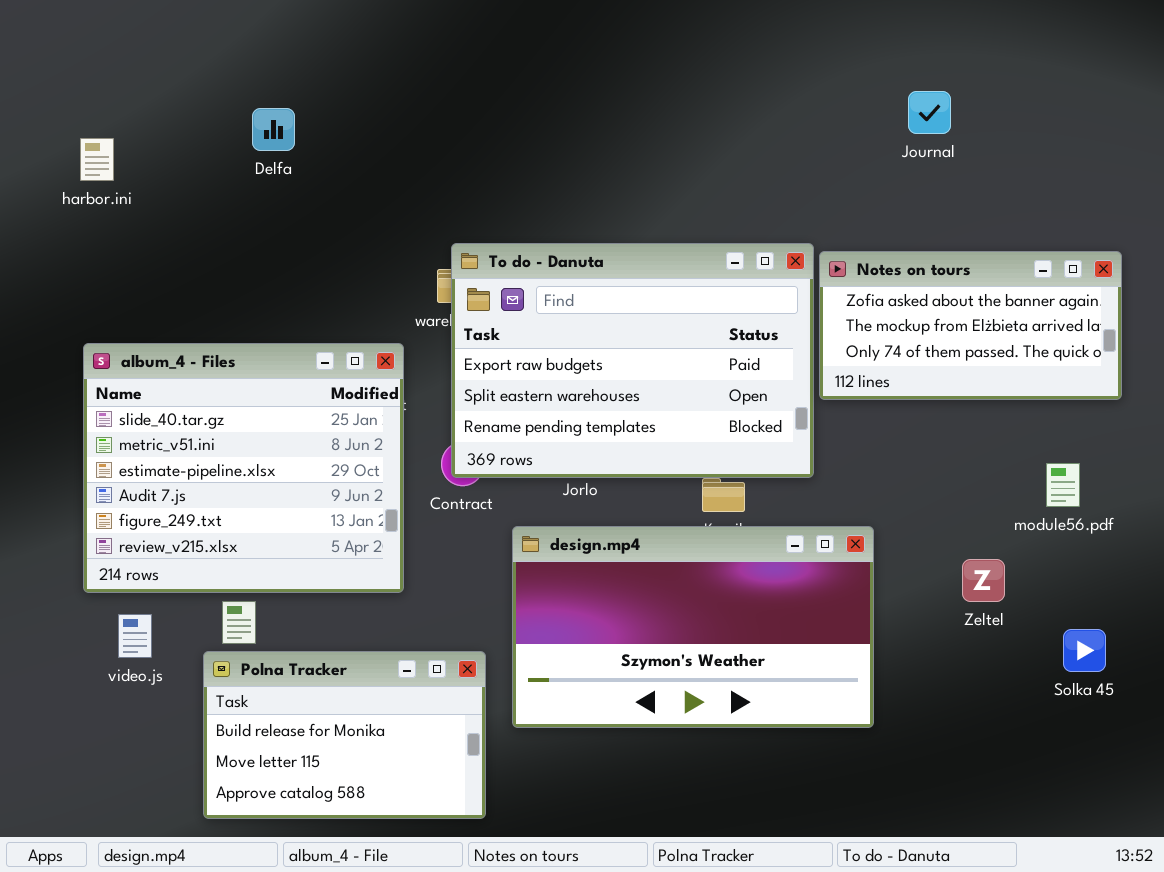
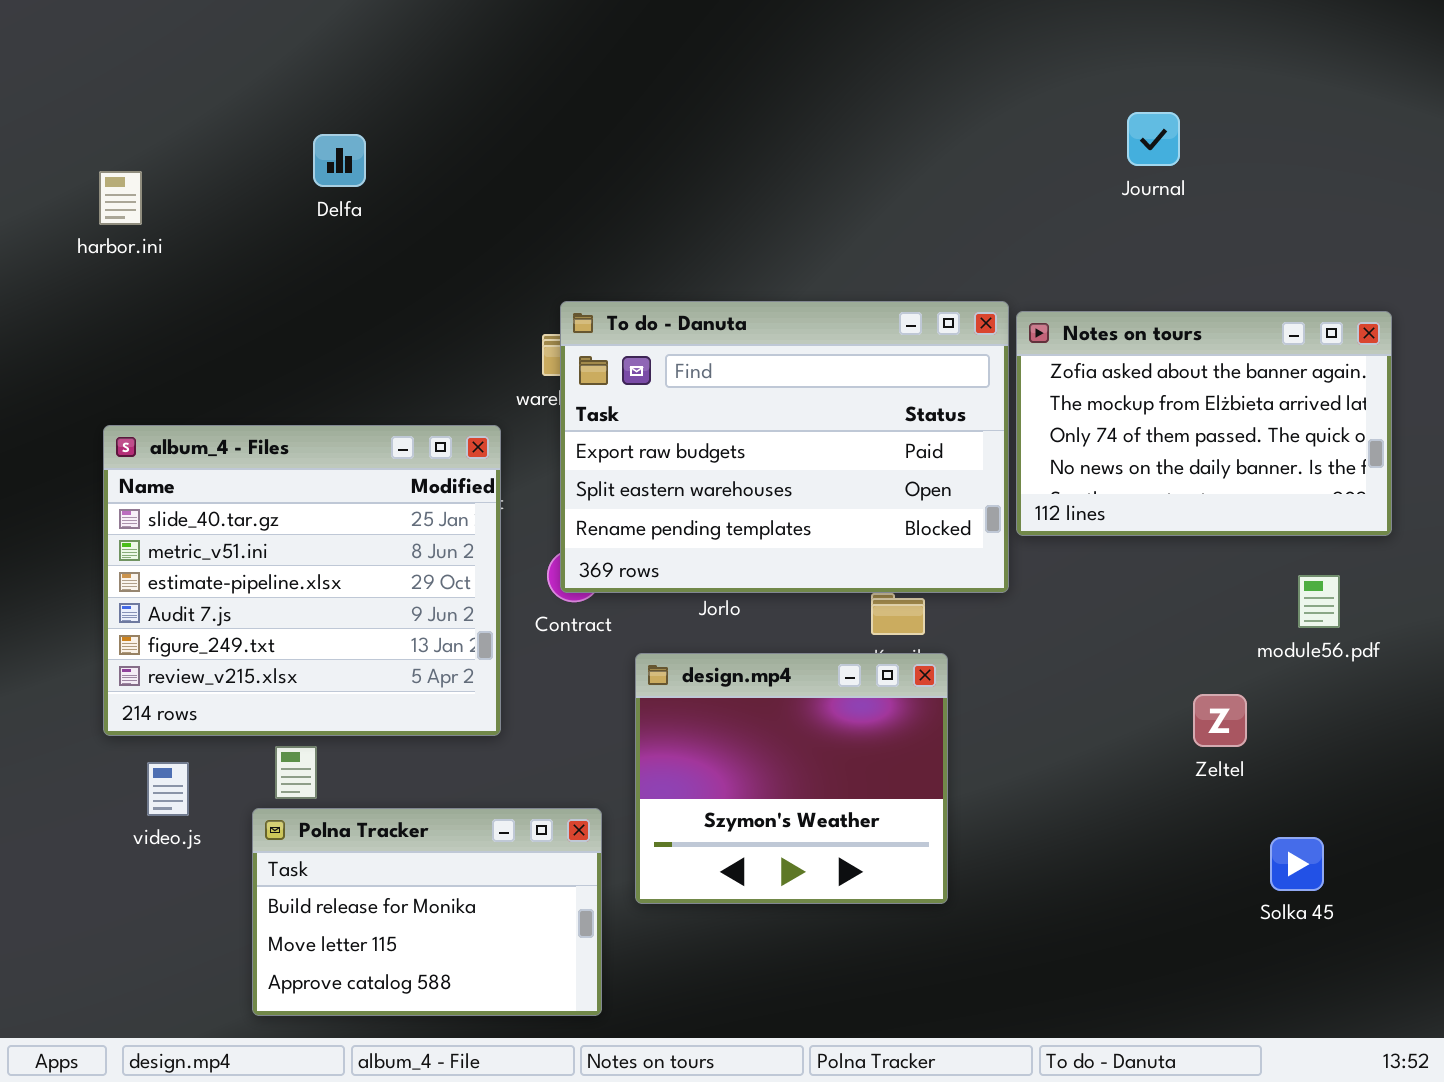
Notes on tours: [819,251,1122,400] -> [1016,311,1392,536], resized
design.mp4: [512,526,874,728] -> [635,653,948,904], resized
Solka 45: [1063,629,1106,672] -> [1270,837,1324,891], moved

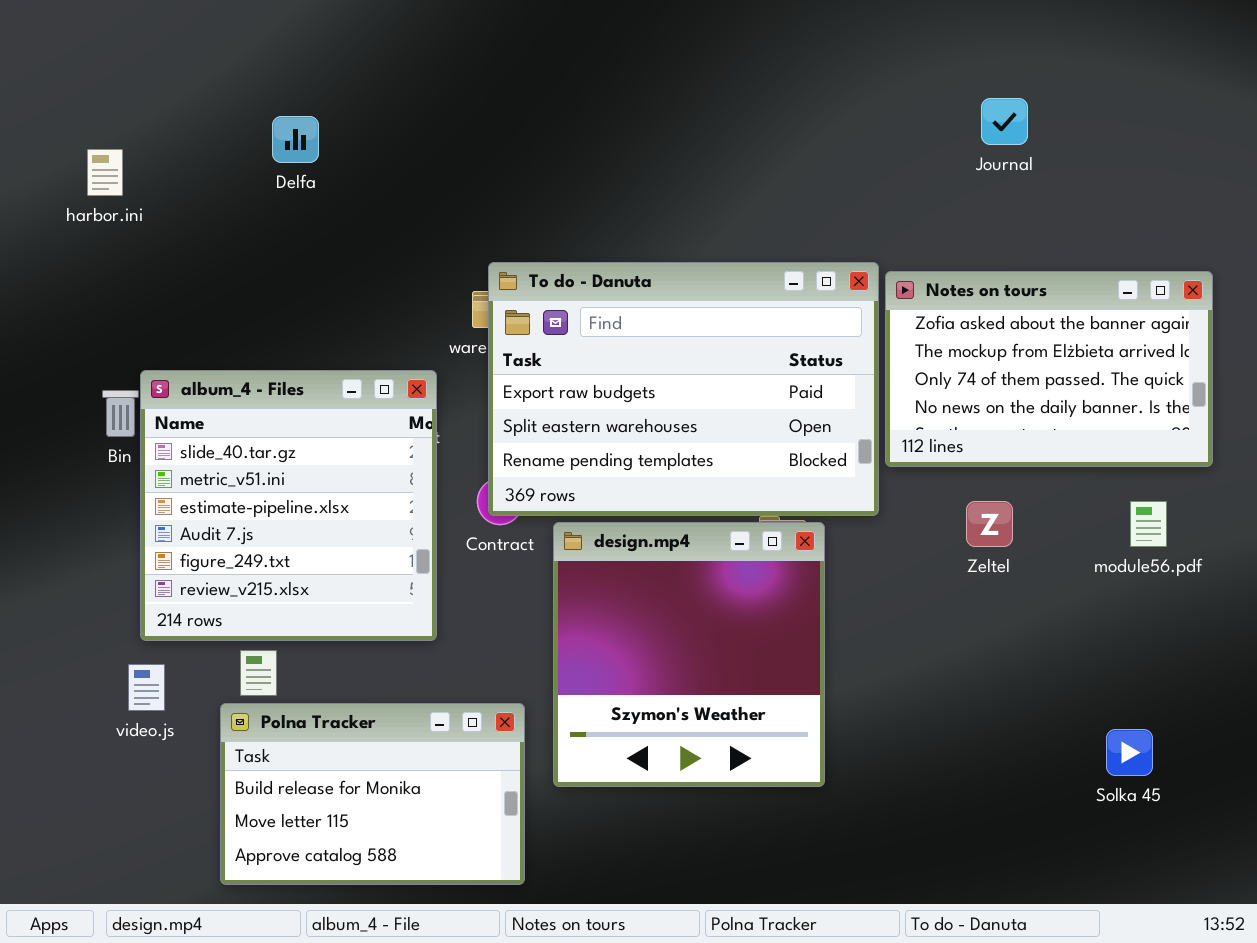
album_4 - Files: [103,425,501,736] -> [140,370,437,641], resized
design.mp4: [635,653,948,904] -> [553,522,825,787], resized
Zeltel: [1193,694,1247,747] -> [966,501,1013,547], moved

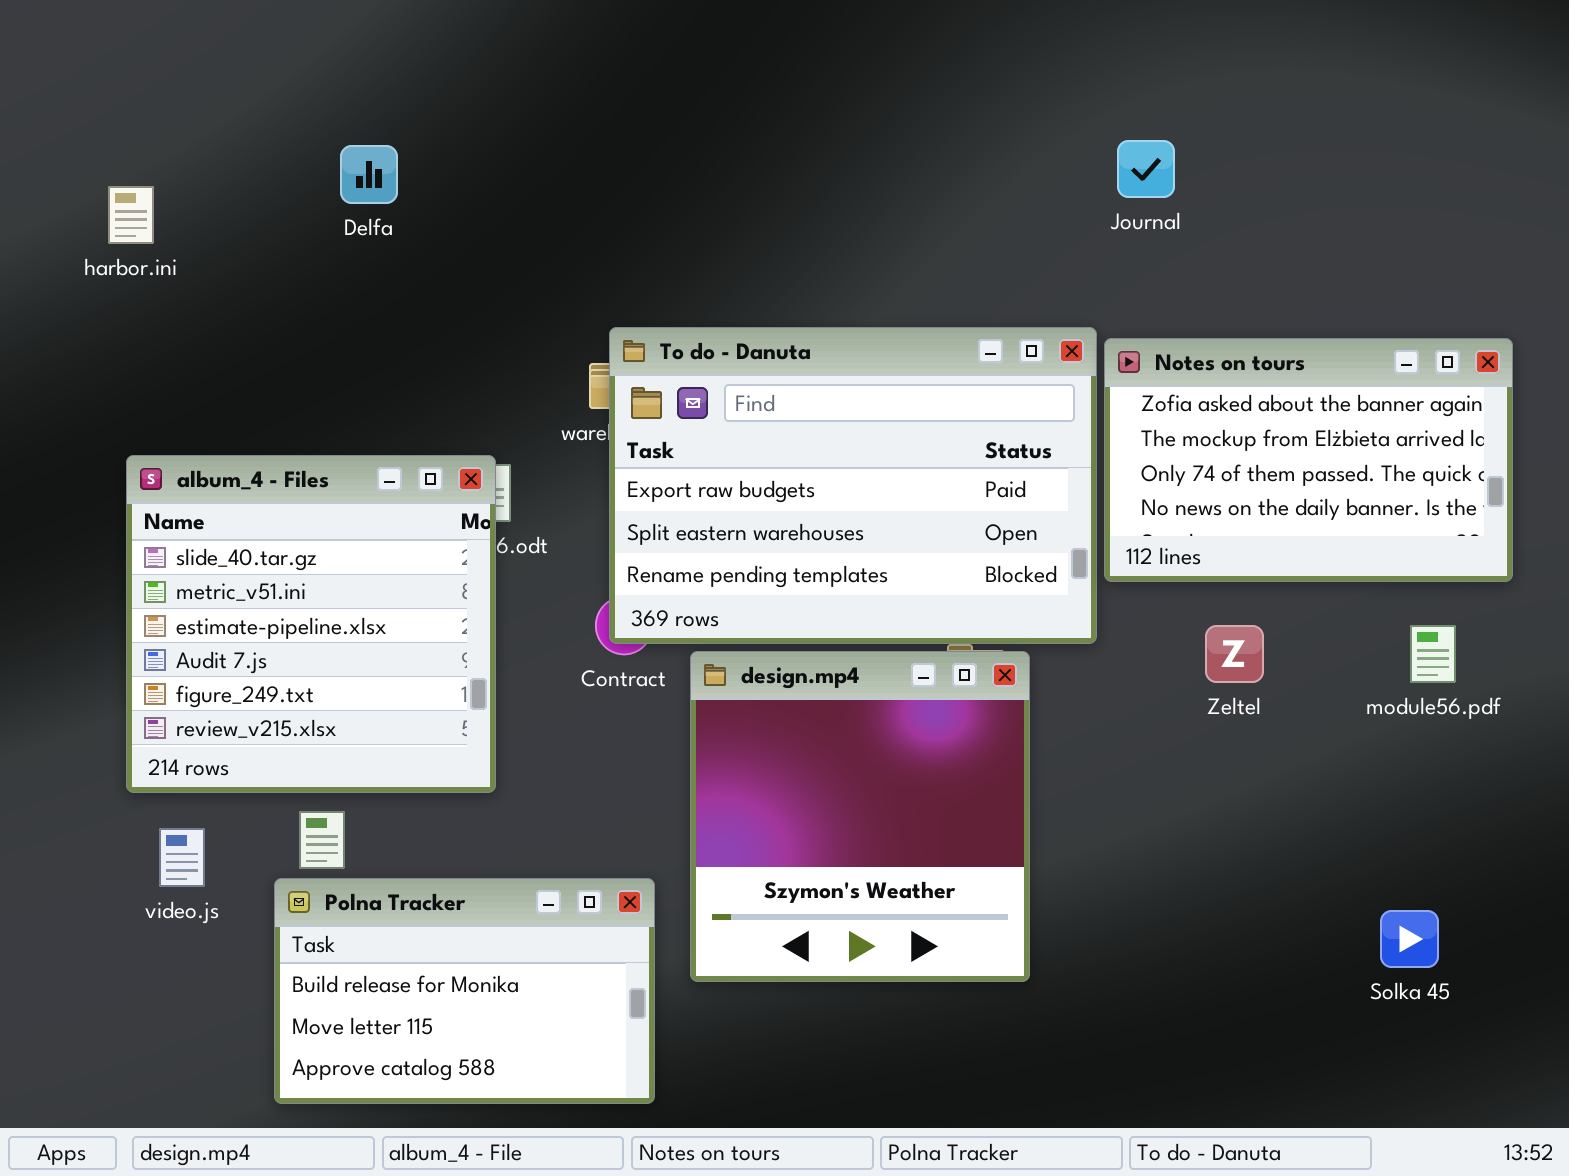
Journal: [981,98,1028,145] -> [1117,140,1175,198], moved
album_4 - Files: [140,370,437,641] -> [126,455,496,793], moved

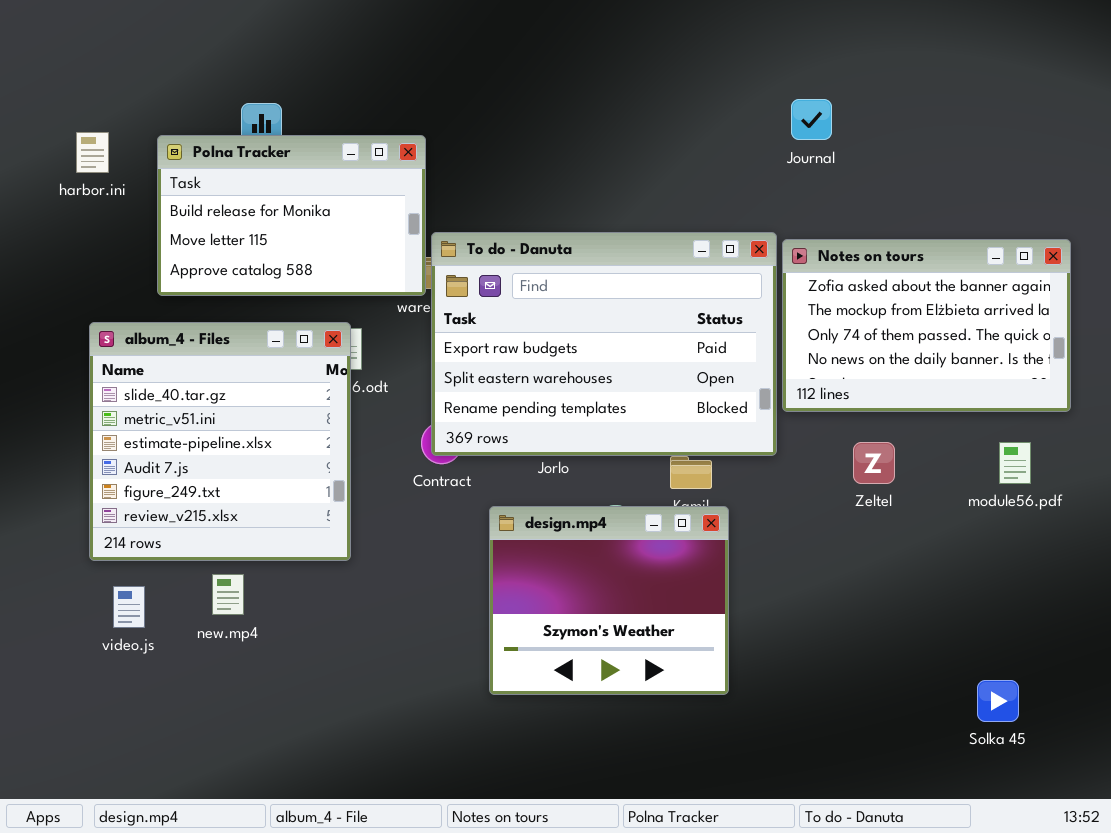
design.mp4: [690,651,1030,982] -> [489,506,729,695], resized
Polna Tracker: [274,878,655,1104] -> [157,135,426,296], moved
Solka 45: [1380,910,1439,968] -> [977,680,1019,722], moved

